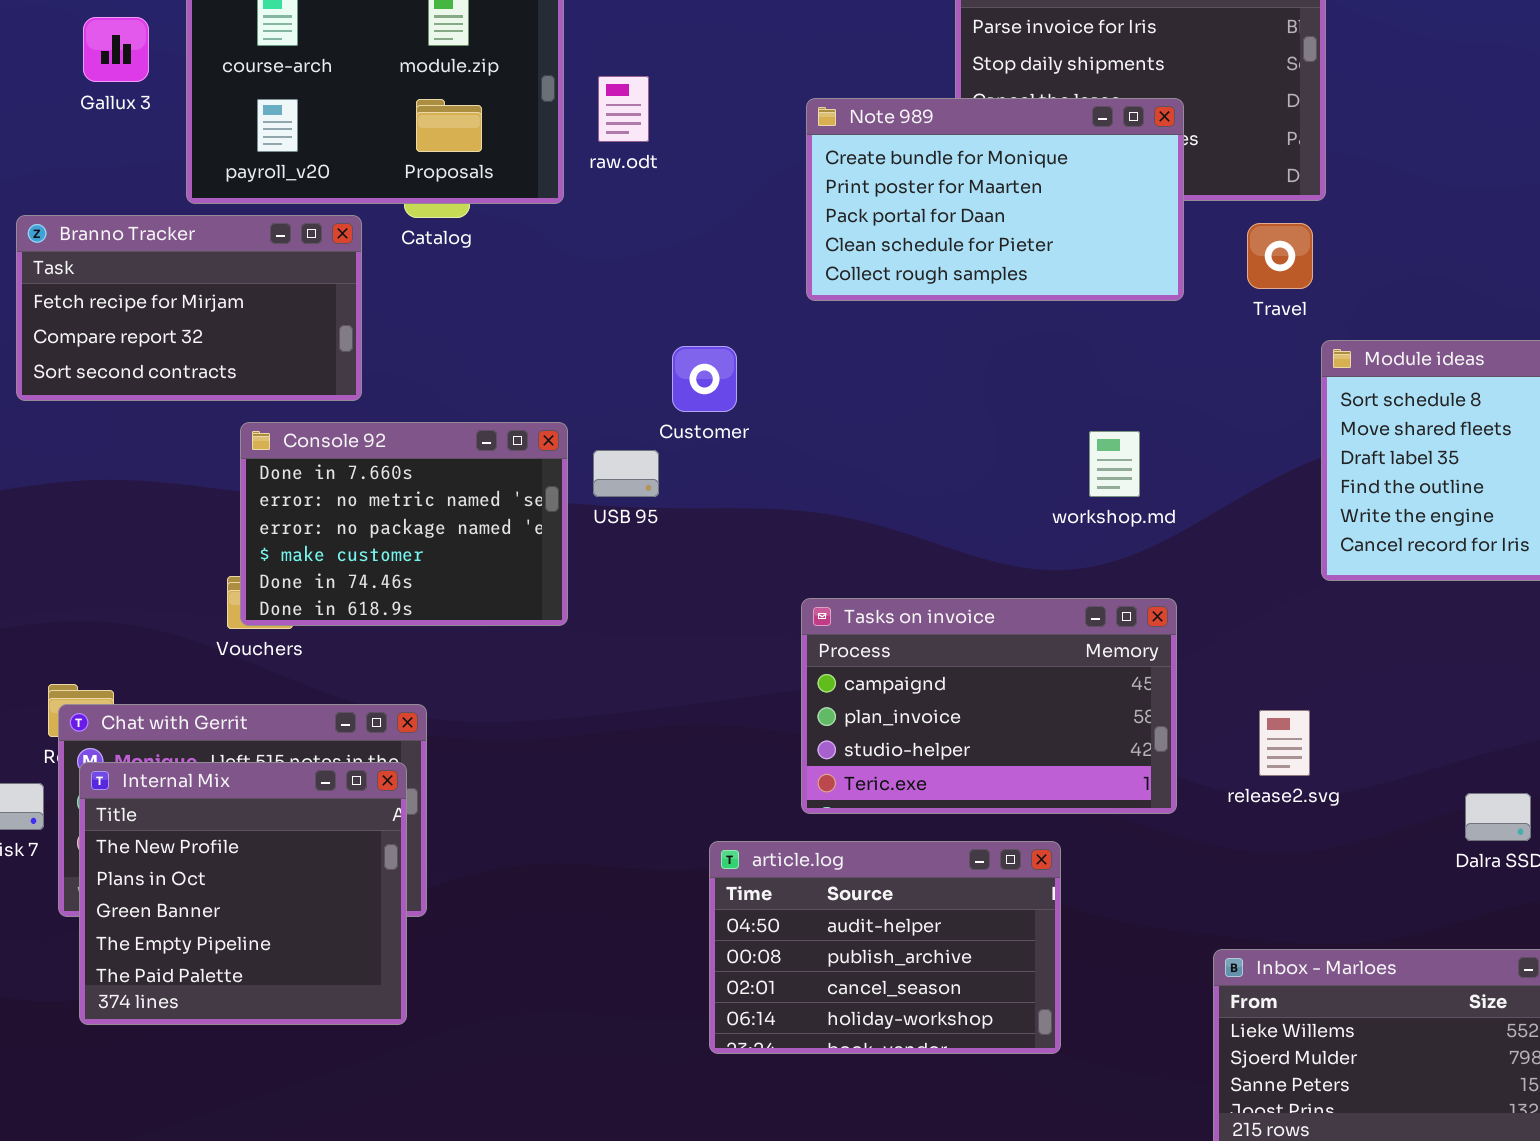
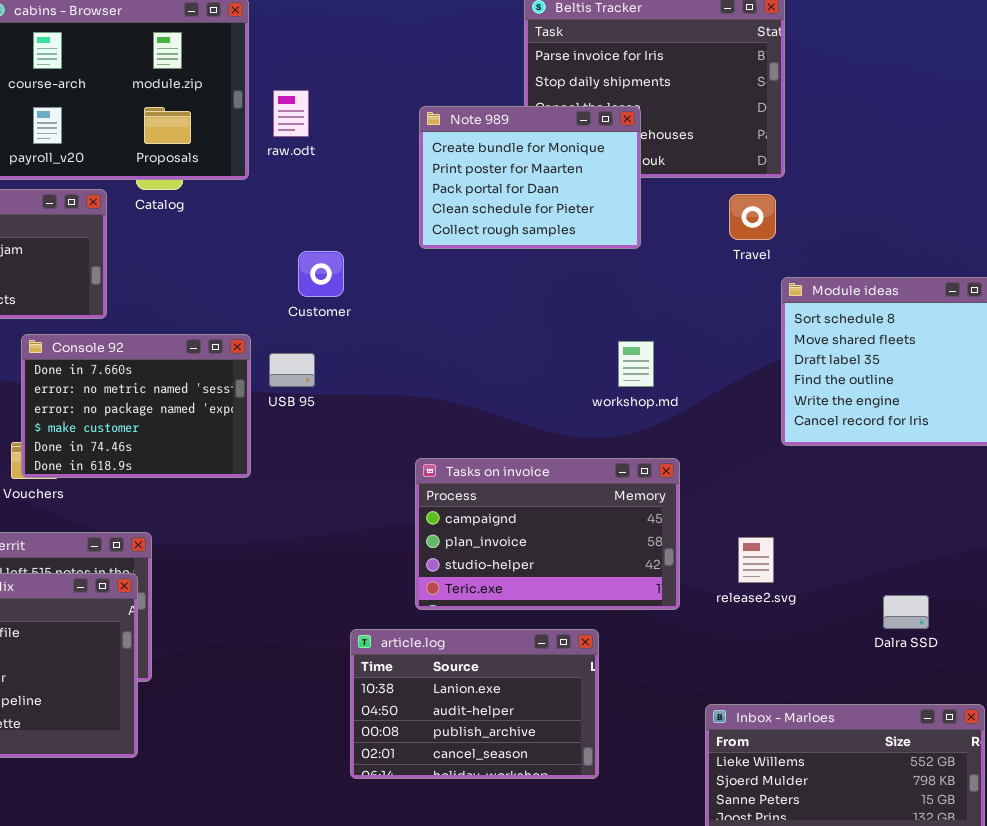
Note 989: [806,98,1184,301] -> [419,106,641,249], resized
Customer: [672,346,737,412] -> [298,251,344,297], moved
article.log: [709,841,1061,1054] -> [350,629,599,779], scrolled up 1 row

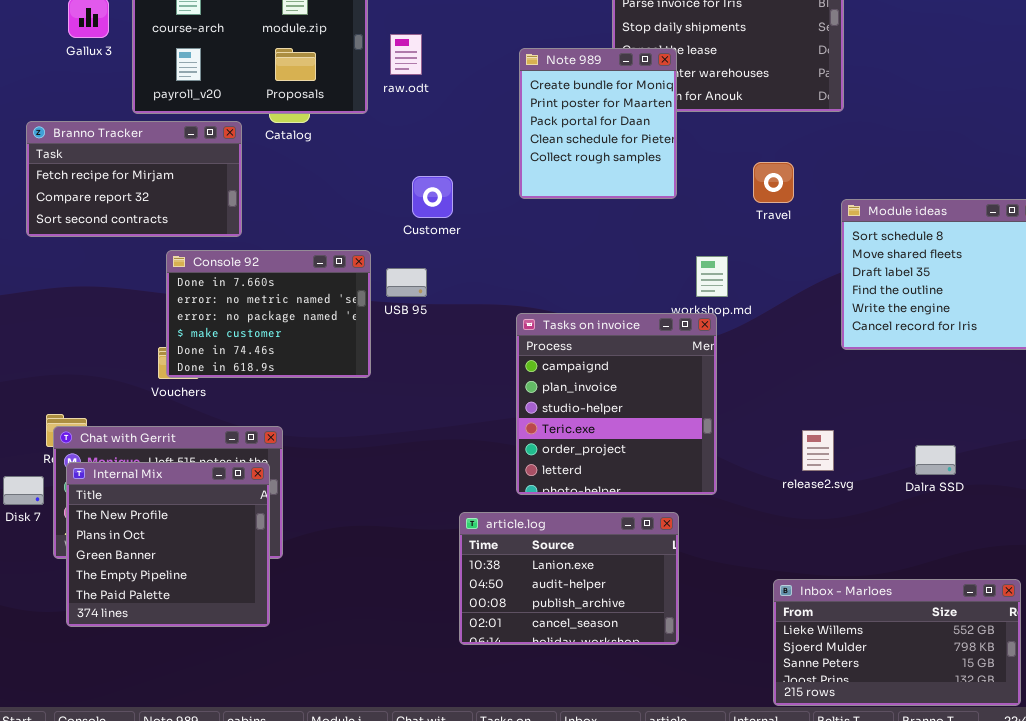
Note 989: [419,106,641,249] -> [519,48,677,199], resized
Travel: [729,194,776,240] -> [753,162,794,203], moved
Tasks on invoice: [415,458,680,610] -> [516,313,717,495], resized
Dalra SSD: [883,595,929,629] -> [915,445,956,475], moved

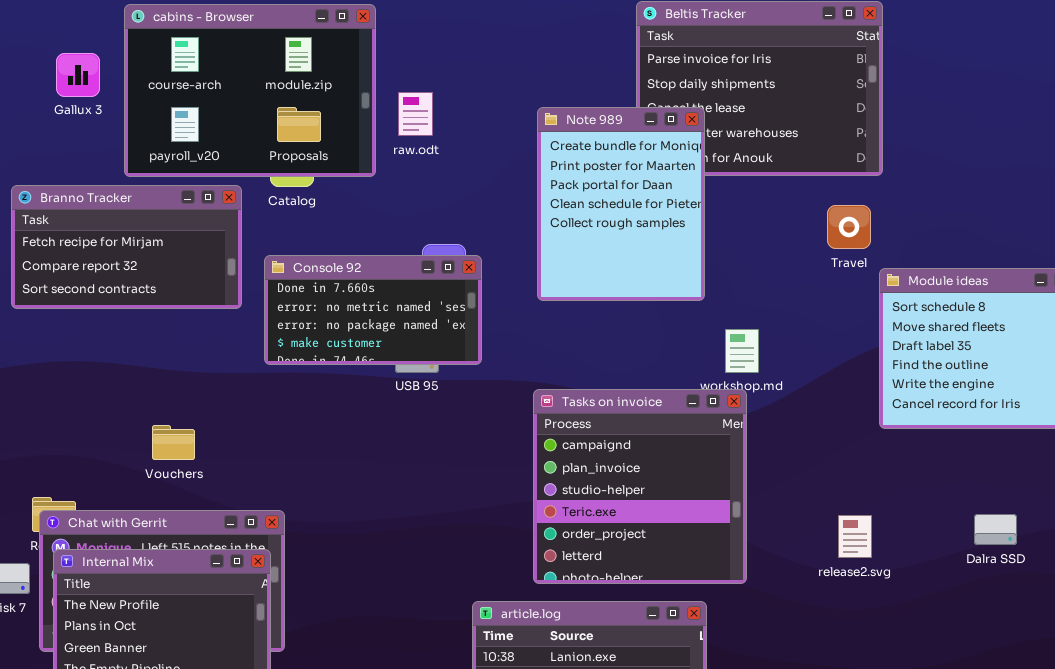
Note 989: [519,48,677,199] -> [537,107,705,301], resized
Travel: [753,162,794,203] -> [827,205,871,249], moved
Console 92: [166,250,371,378] -> [264,255,482,365], moved, resized
Dalra SSD: [915,445,956,475] -> [974,514,1017,545], moved

